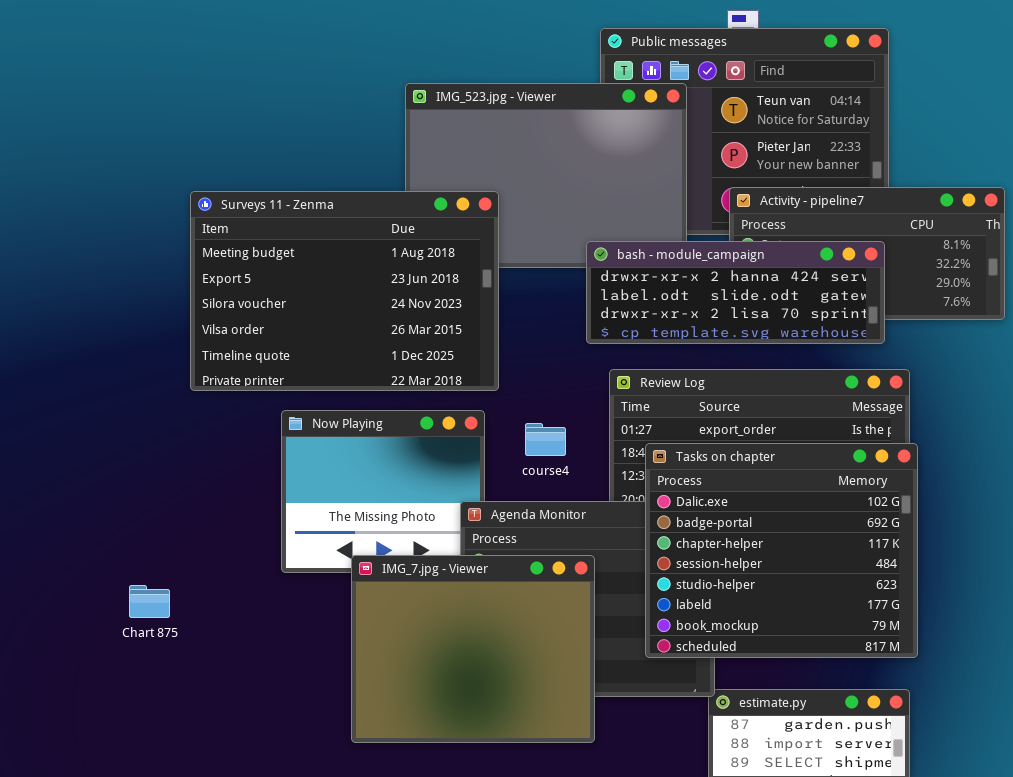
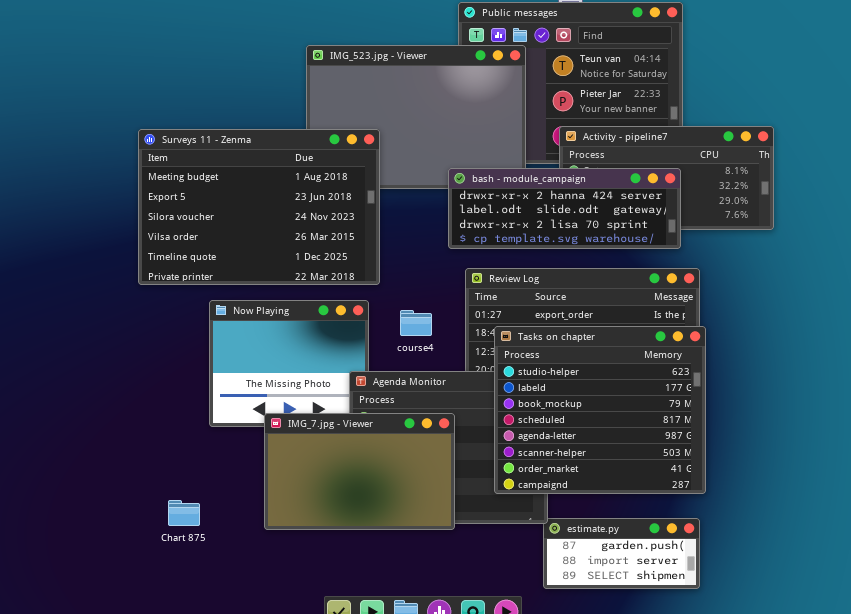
Tasks on chapter: [645,443,918,658] -> [494,326,706,494], scrolled down 4 rows
IMG_7.jpg - Viewer: [351,555,595,743] -> [264,413,455,530], resized
Chart 875: [129,585,170,618] -> [168,500,200,526], moved

